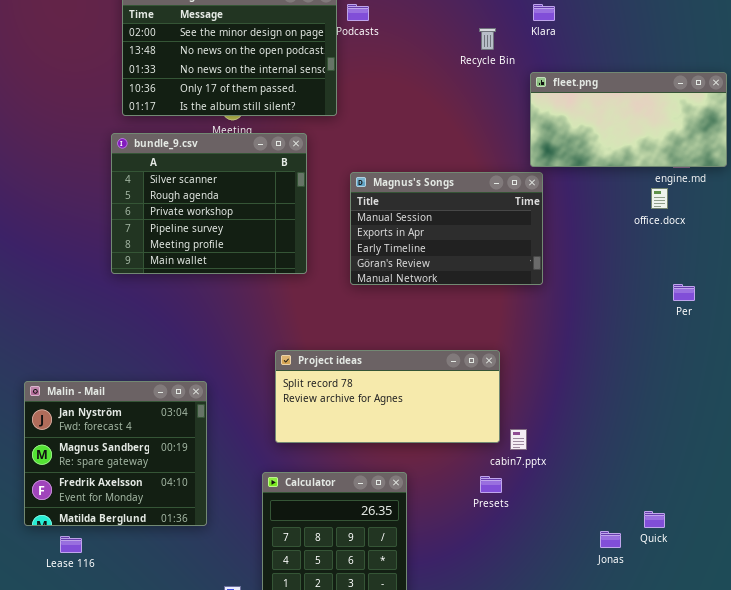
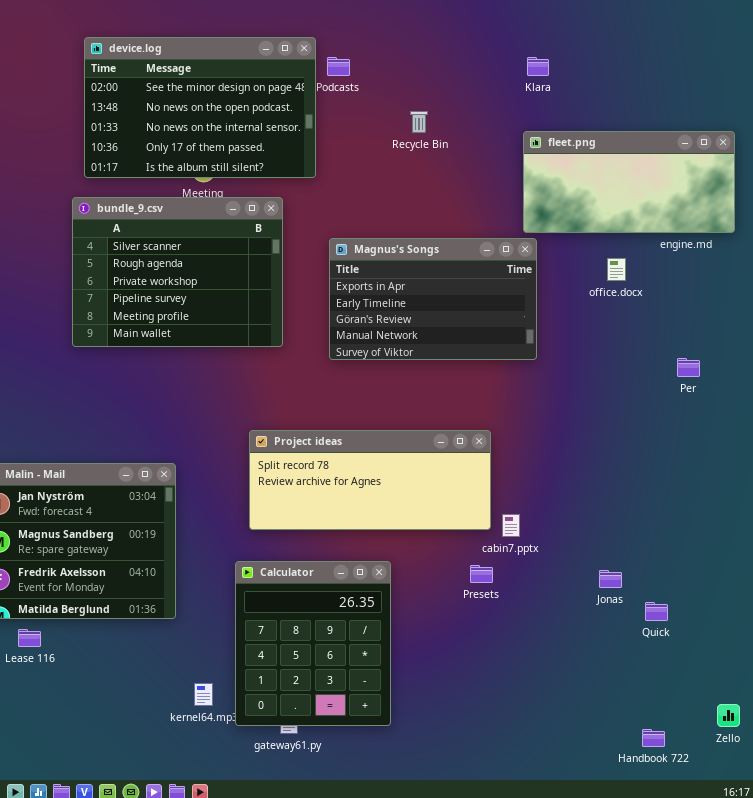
Recycle Bin: [479,28,496,50] -> [410,111,428,133], moved
Magnus's Songs: [350,172,543,285] -> [329,238,537,360], scrolled down 1 row
office.docx: [651,188,668,209] -> [607,258,626,281], moved
Jonas: [600,531,621,548] -> [599,570,622,588], moved

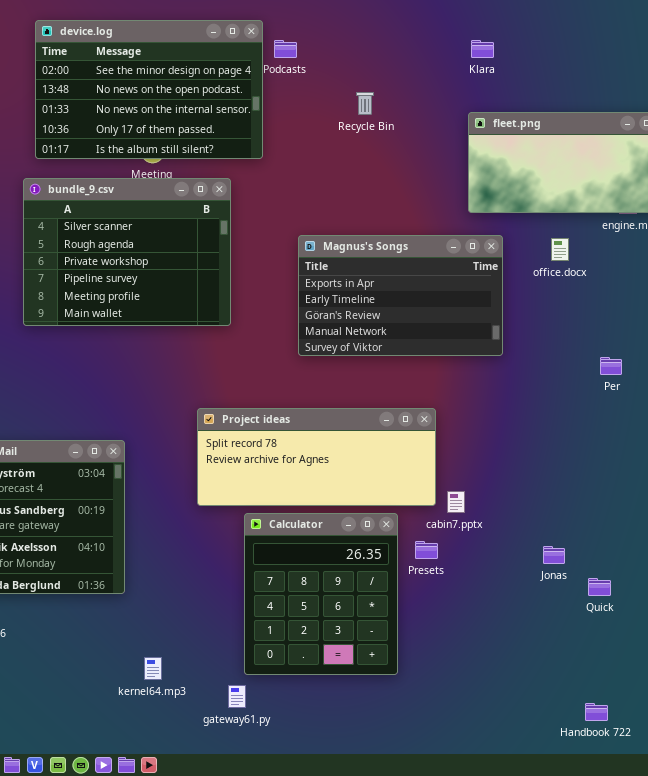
Magnus's Songs: [329,238,537,360] -> [298,235,503,356], moved
Per: [677,358,700,377] -> [600,357,622,375], moved
Calculator: [235,561,391,726] -> [244,513,398,675], moved

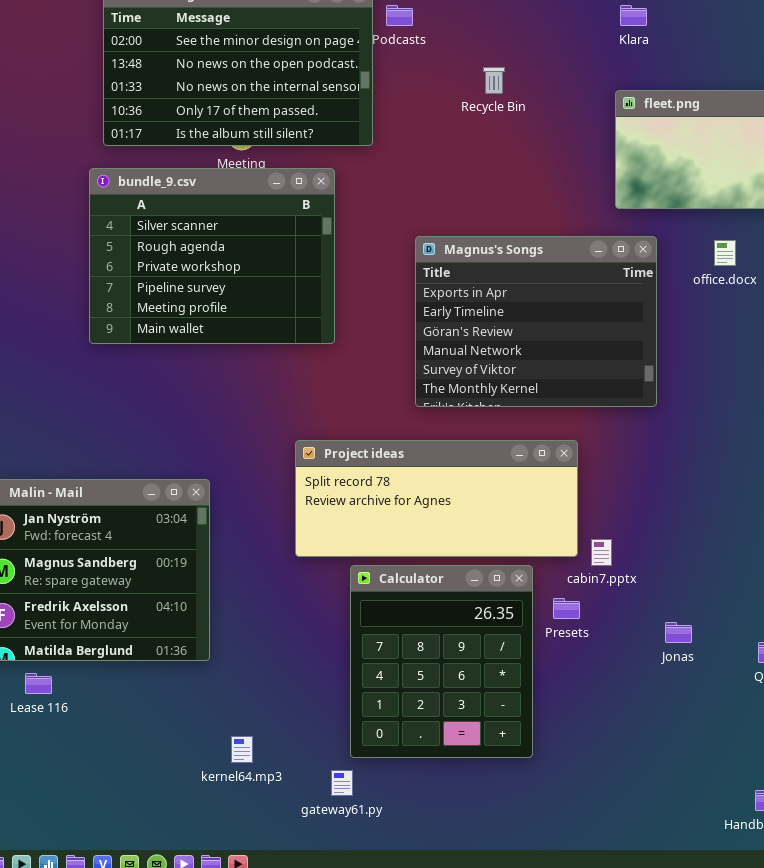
Magnus's Songs: [298,235,503,356] -> [415,236,657,407], resized
Jonas: [543,546,565,564] -> [665,622,692,643], moved

